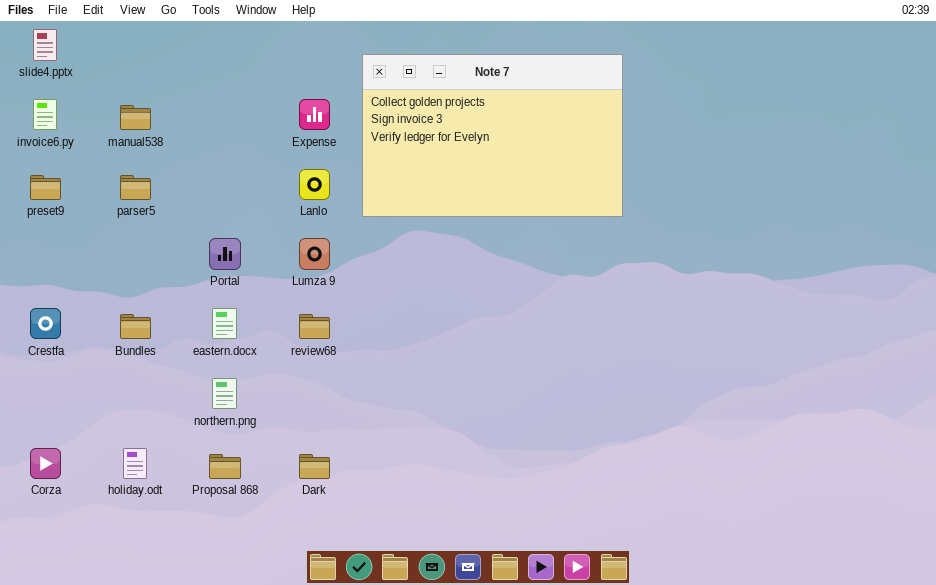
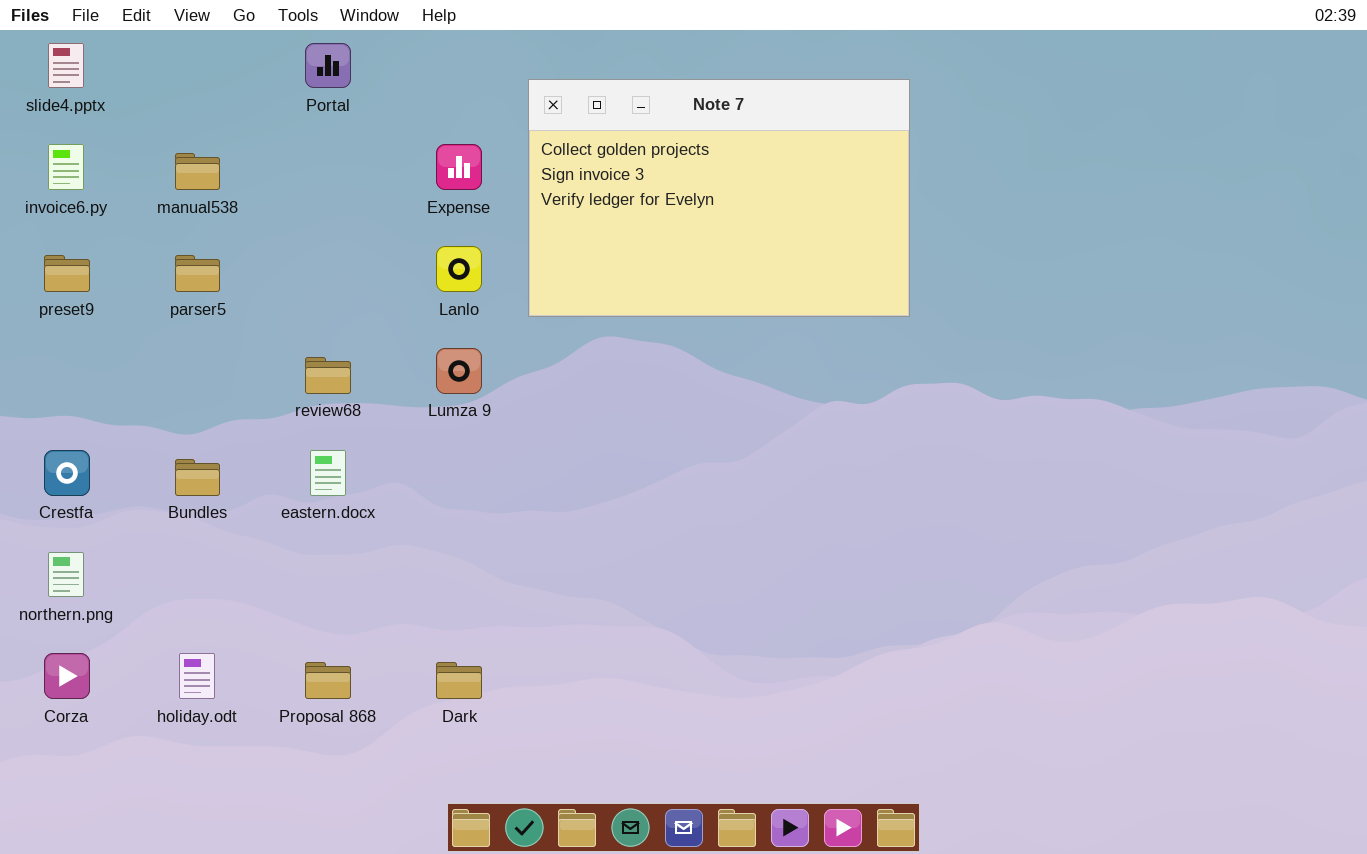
Portal: [209,238,241,270] -> [305,43,351,88], moved
review68: [299,314,330,339] -> [305,357,351,394], moved
northern.png: [212,378,237,409] -> [48,552,84,597], moved

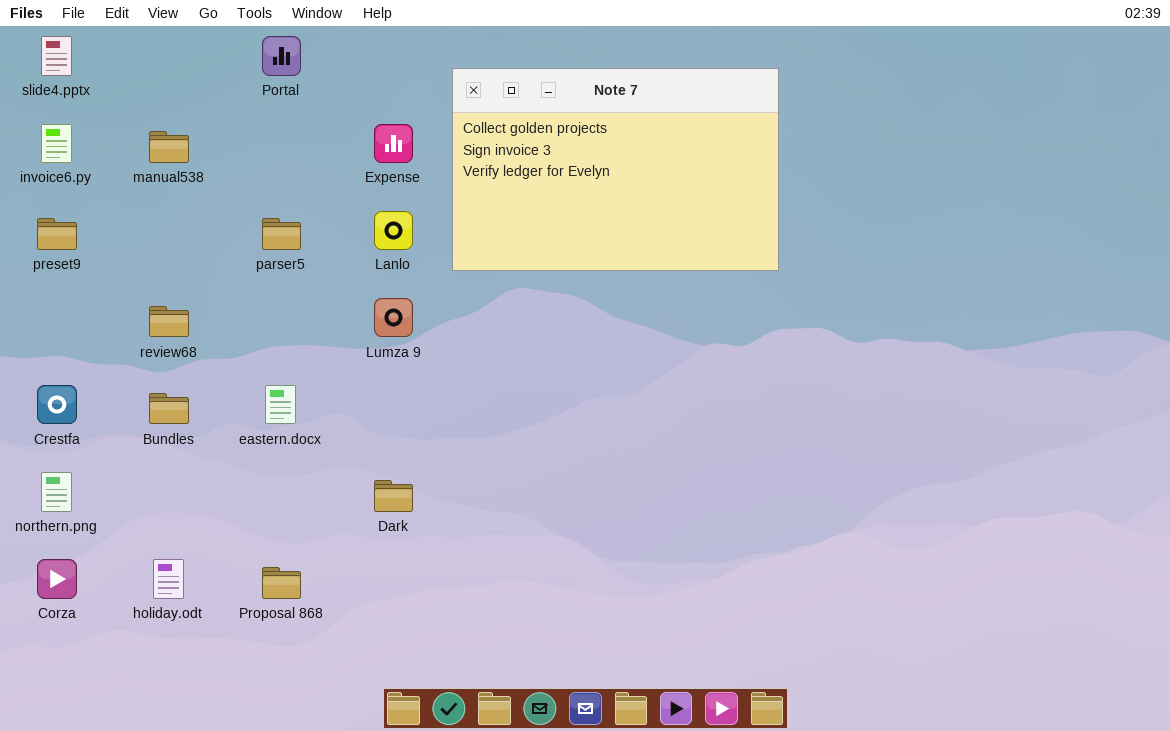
parser5: [175,255,220,292] -> [262,218,301,250], moved
review68: [305,357,351,394] -> [149,306,189,337], moved
Dark: [436,662,482,699] -> [374,480,413,512], moved

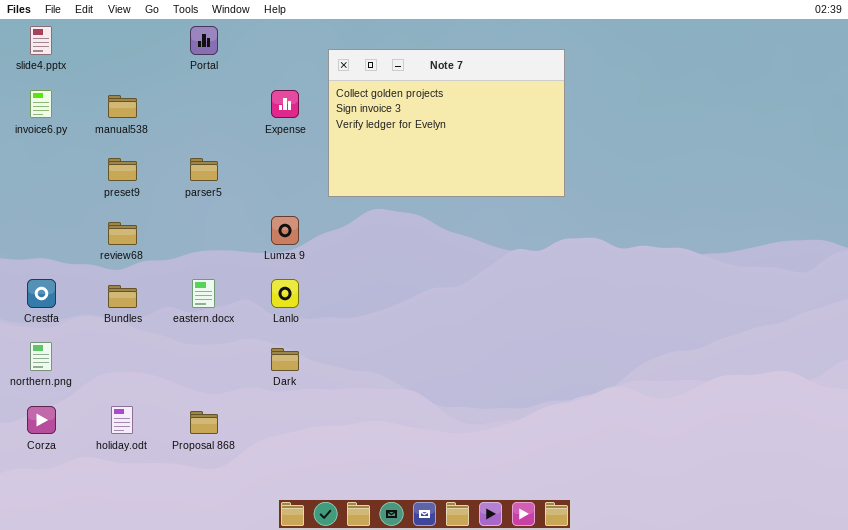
Lanlo: [374,211,413,250] -> [271,279,299,308], moved
preset9: [37,218,77,250] -> [108,158,137,181], moved

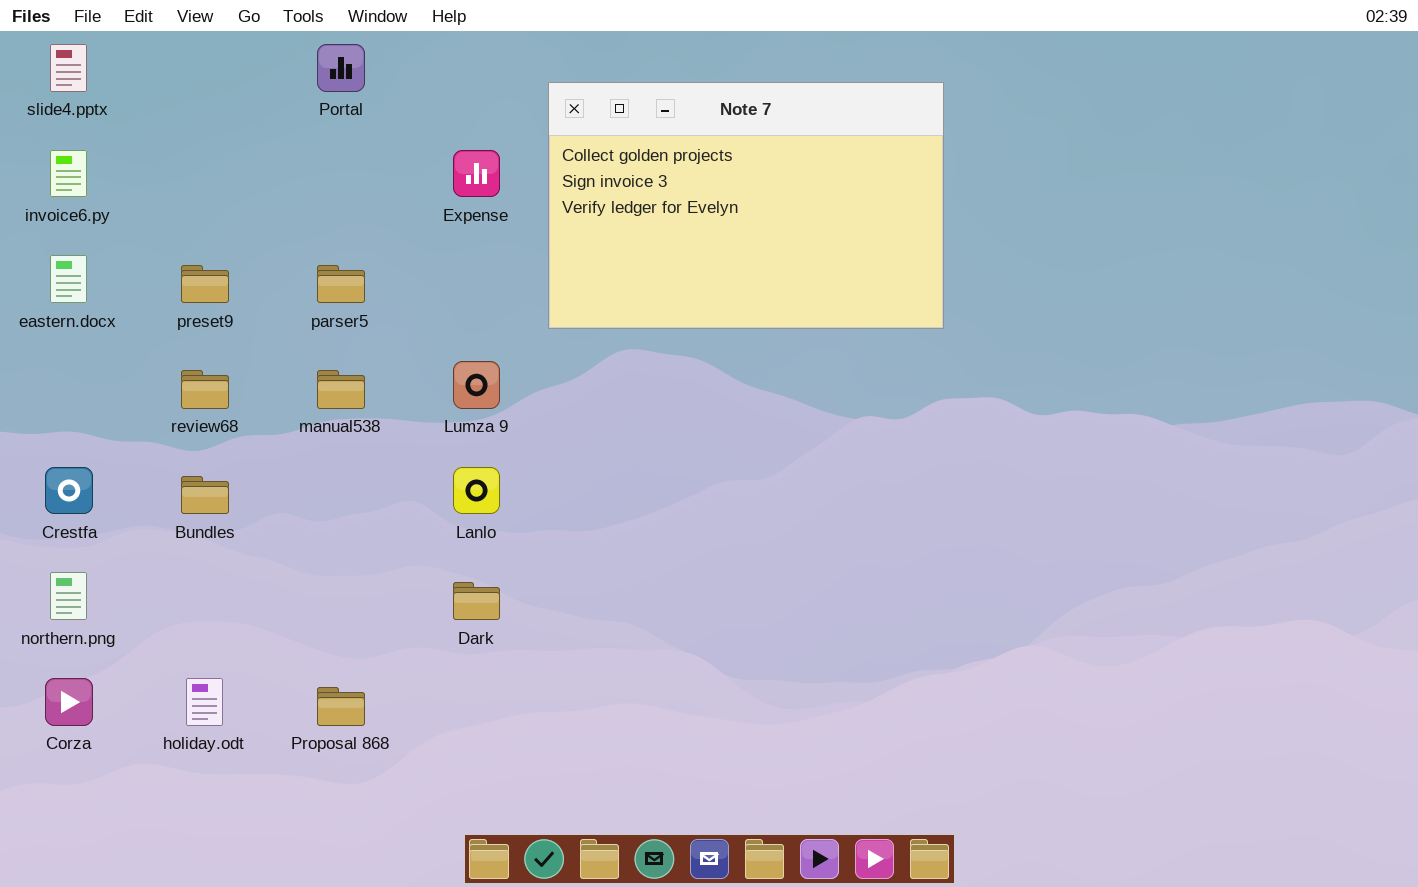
manual538: [108,95,137,118] -> [317,370,365,409], moved
eastern.docx: [192,279,215,308] -> [50,255,87,303], moved

